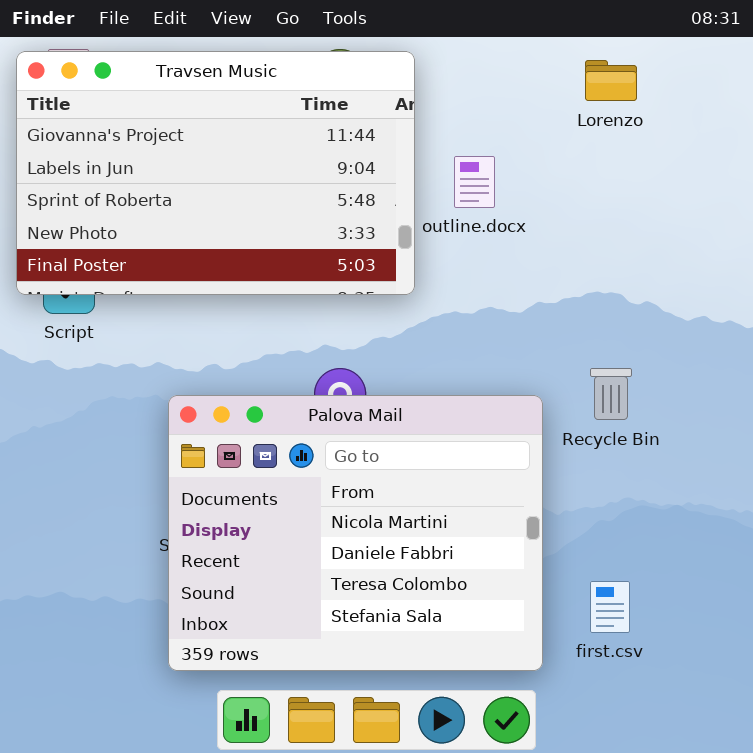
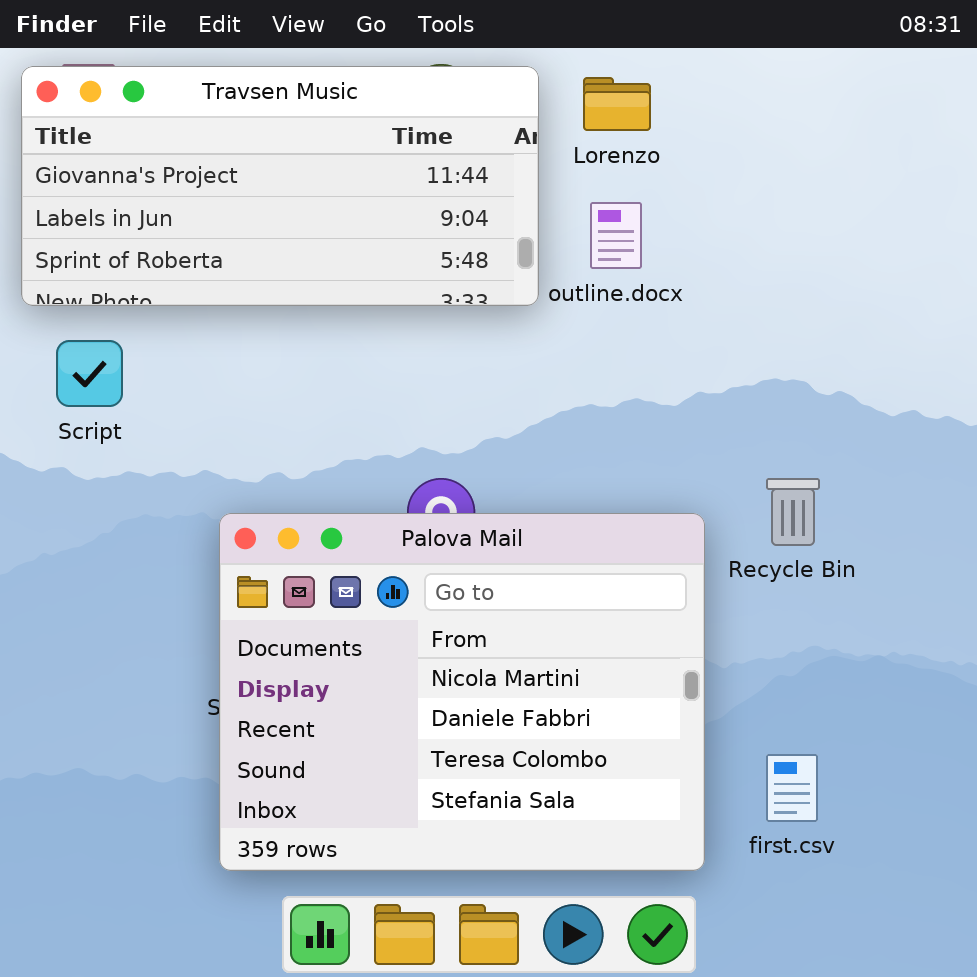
Travsen Music: [16,51,415,295] -> [21,66,539,306], resized
Lorenzo: [585,60,637,101] -> [583,77,651,131], moved

